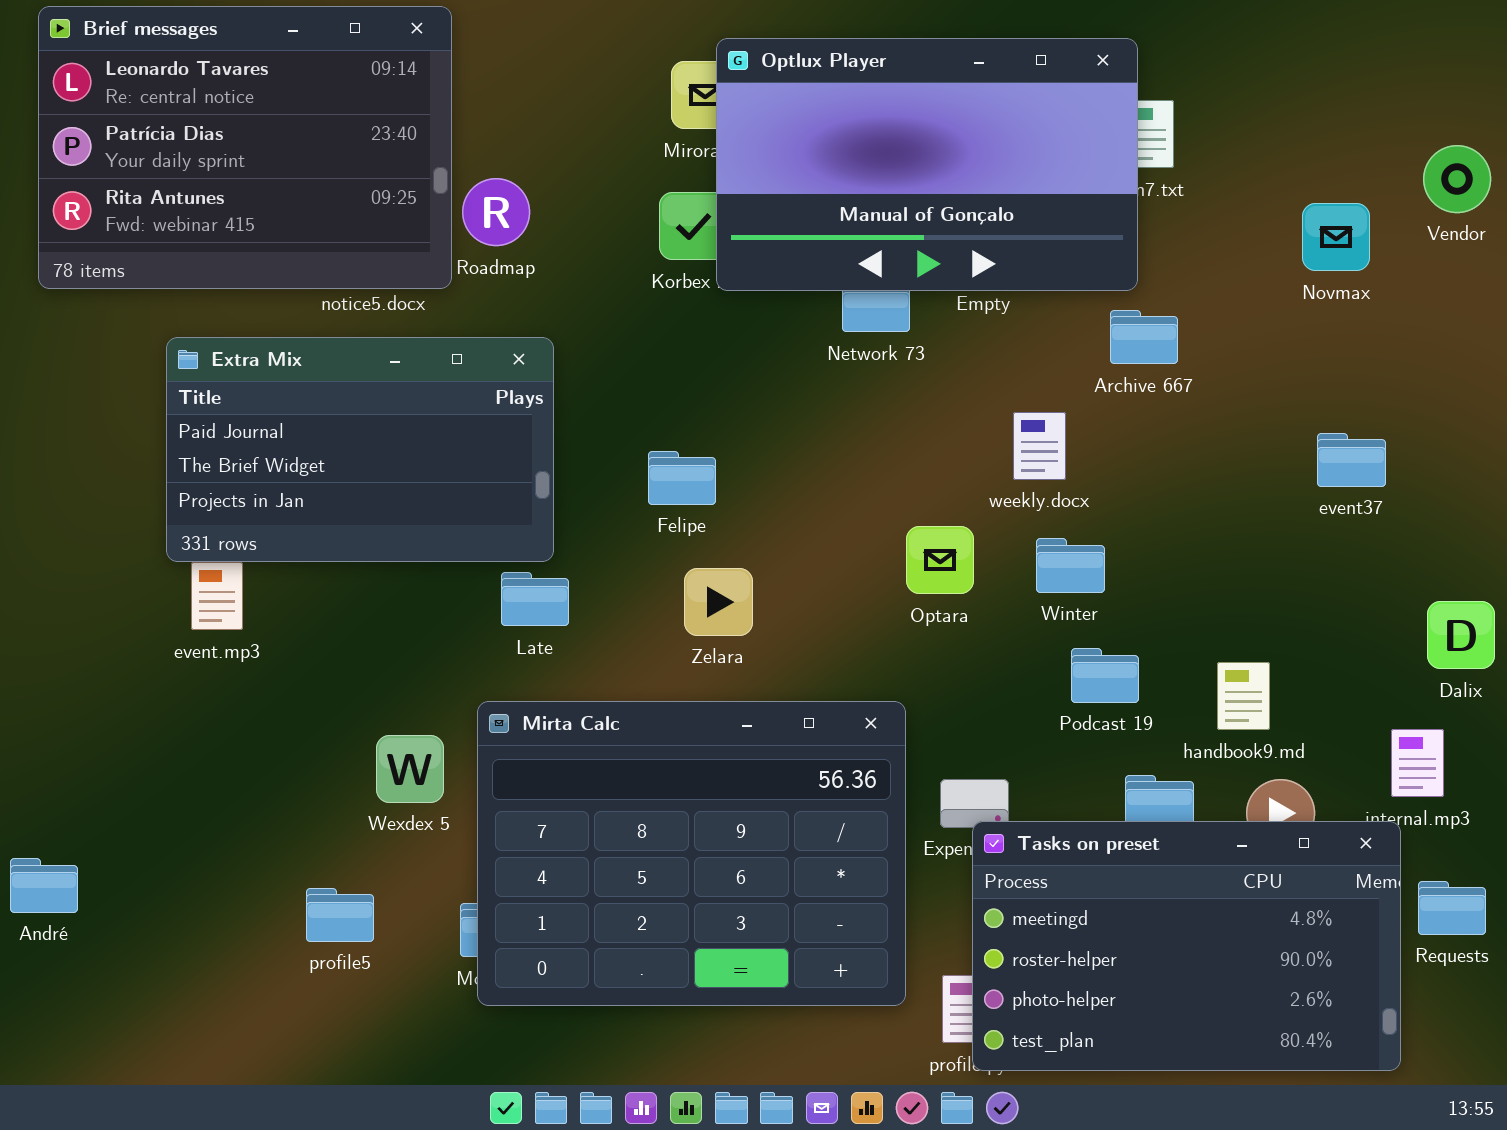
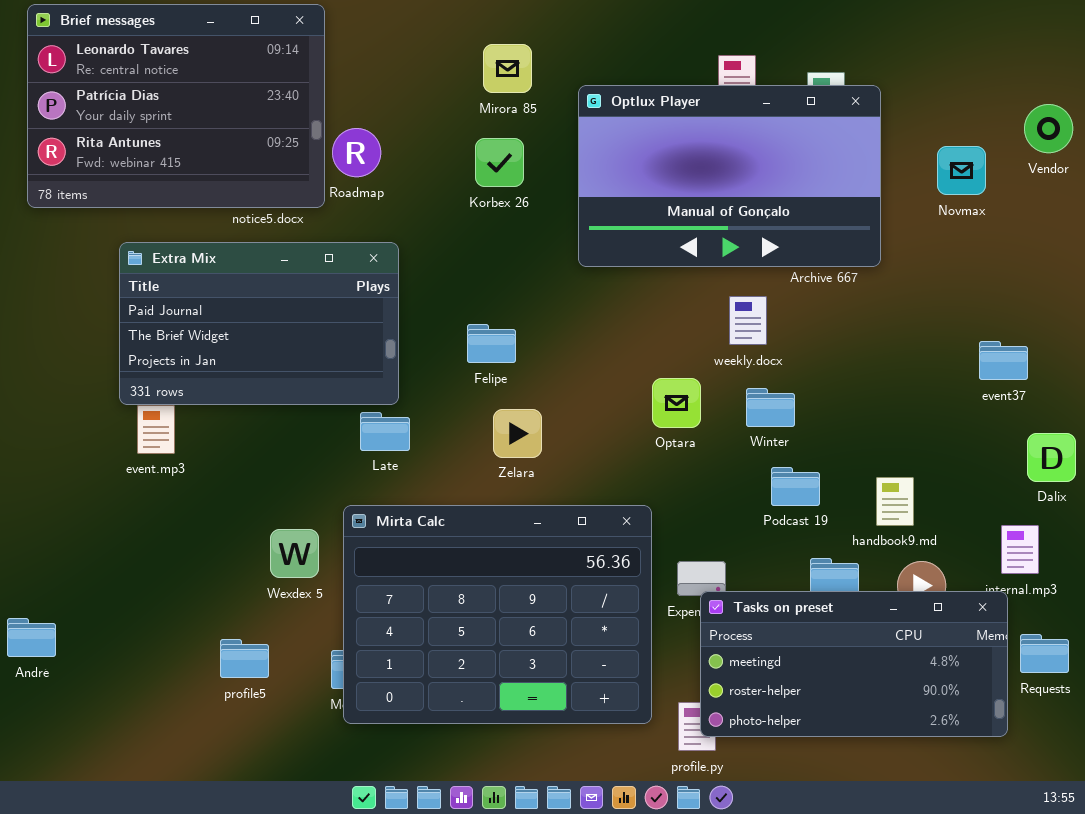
Optlux Player: [716,38,1138,291] -> [578,85,881,267], moved
event37: [1317,433,1386,487] -> [979,341,1028,380], moved
Tasks on preset: [972,821,1401,1071] -> [700,591,1008,737], resized

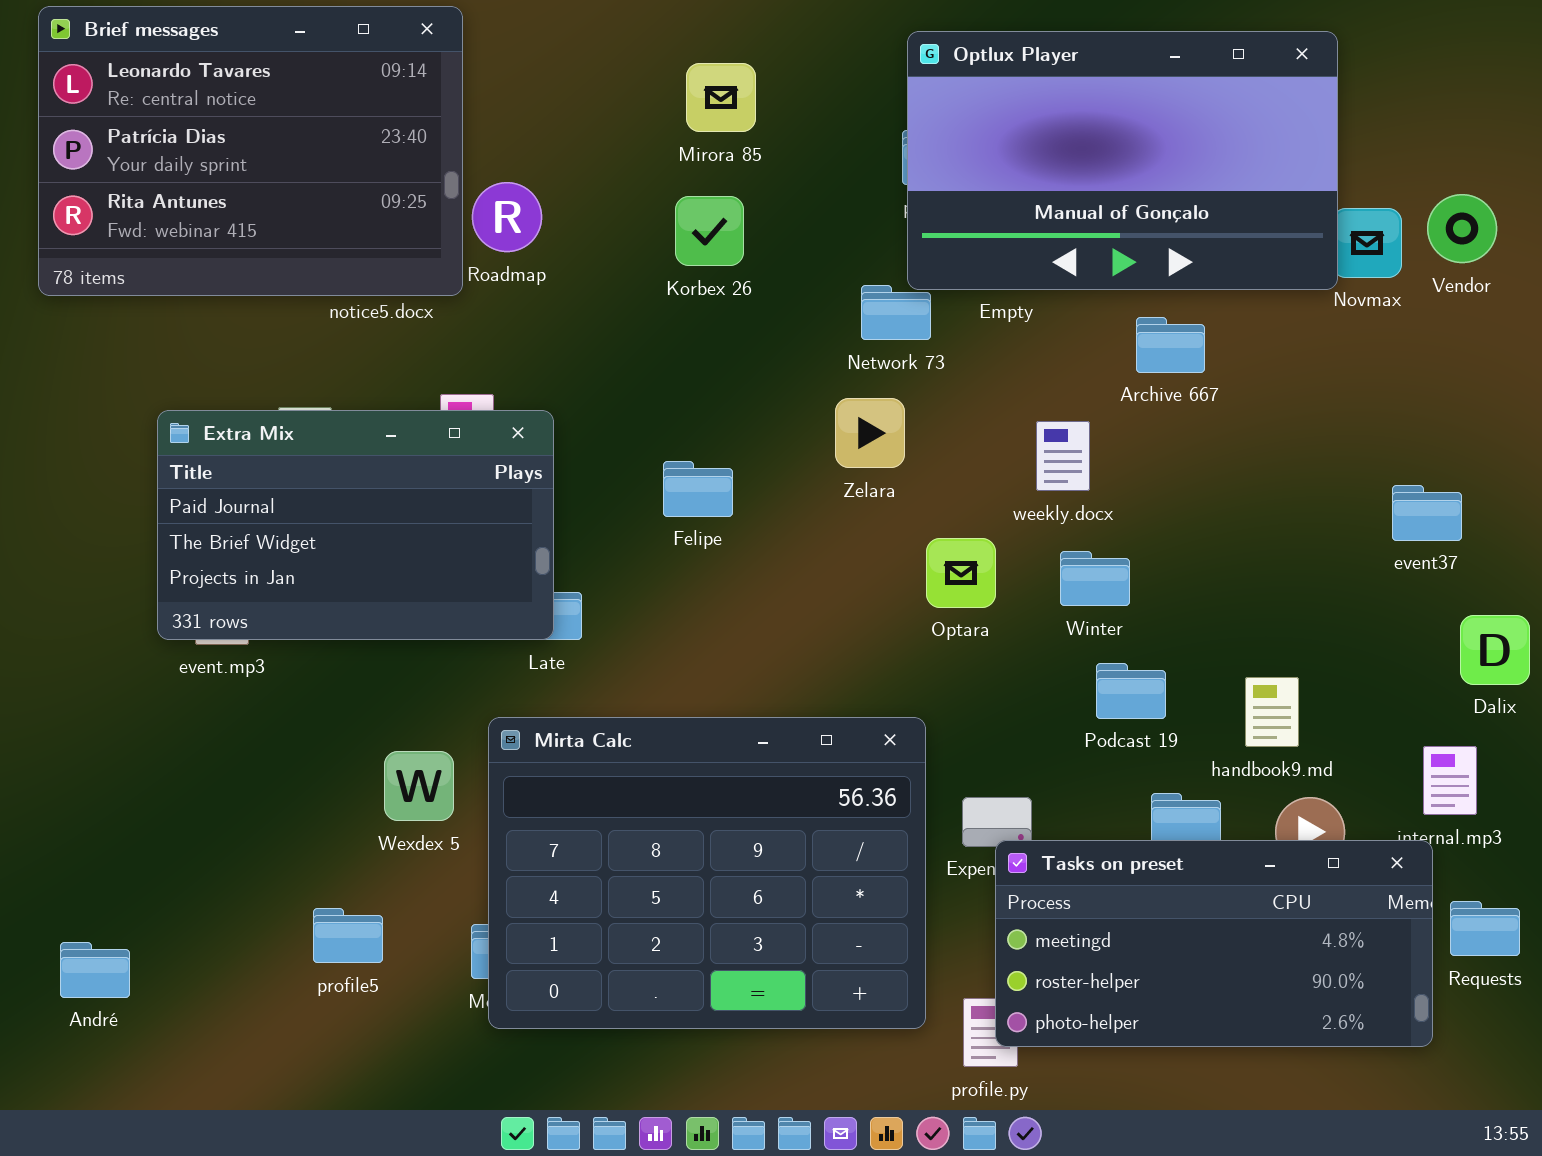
Optlux Player: [578,85,881,267] -> [907,31,1338,290], moved
Vendor: [1024,104,1073,153] -> [1427,194,1497,263], moved
Extra Mix: [119,242,399,405] -> [157,410,554,640], moved
Zelara: [493,409,542,458] -> [835,398,905,468], moved
André: [7,618,56,657] -> [60,942,130,998], moved

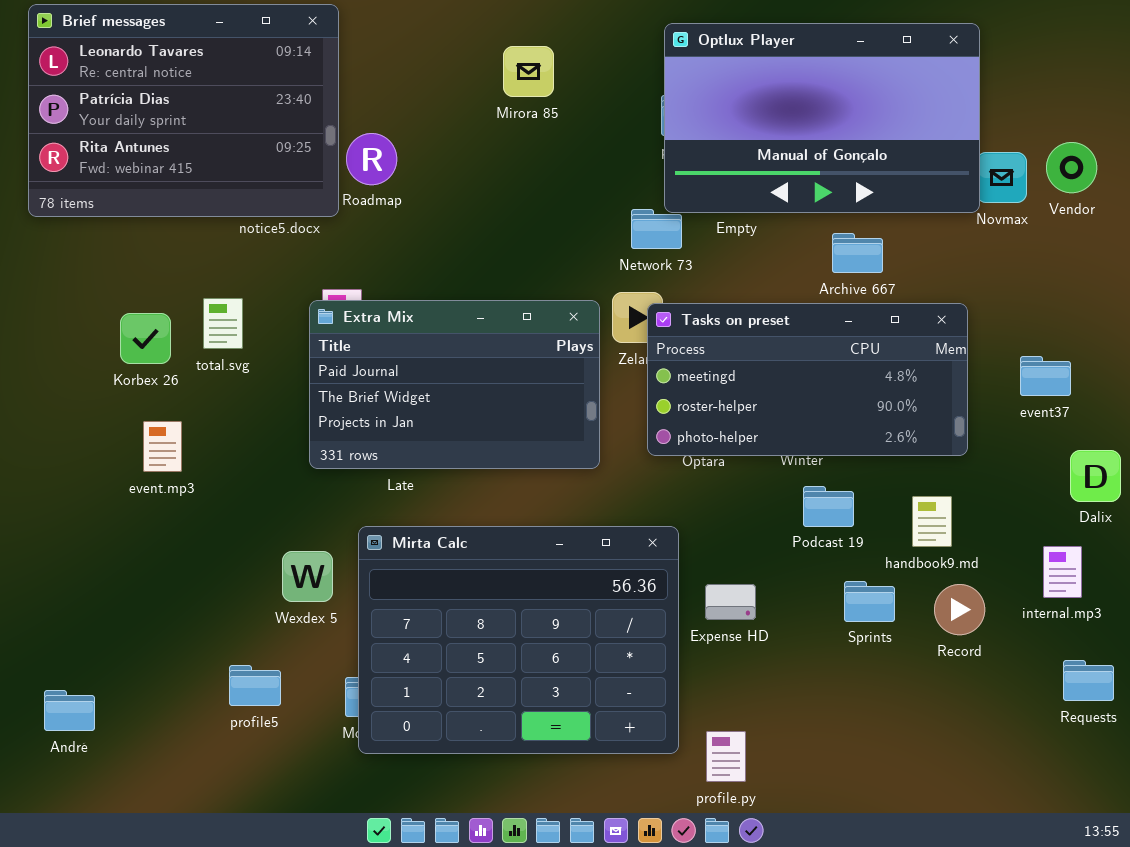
Korbex 26: [675,196,744,266] -> [120,313,171,364], moved
Extra Mix: [157,410,554,640] -> [309,300,600,469], moved
Tasks on preset: [995,840,1433,1047] -> [647,303,968,456], moved

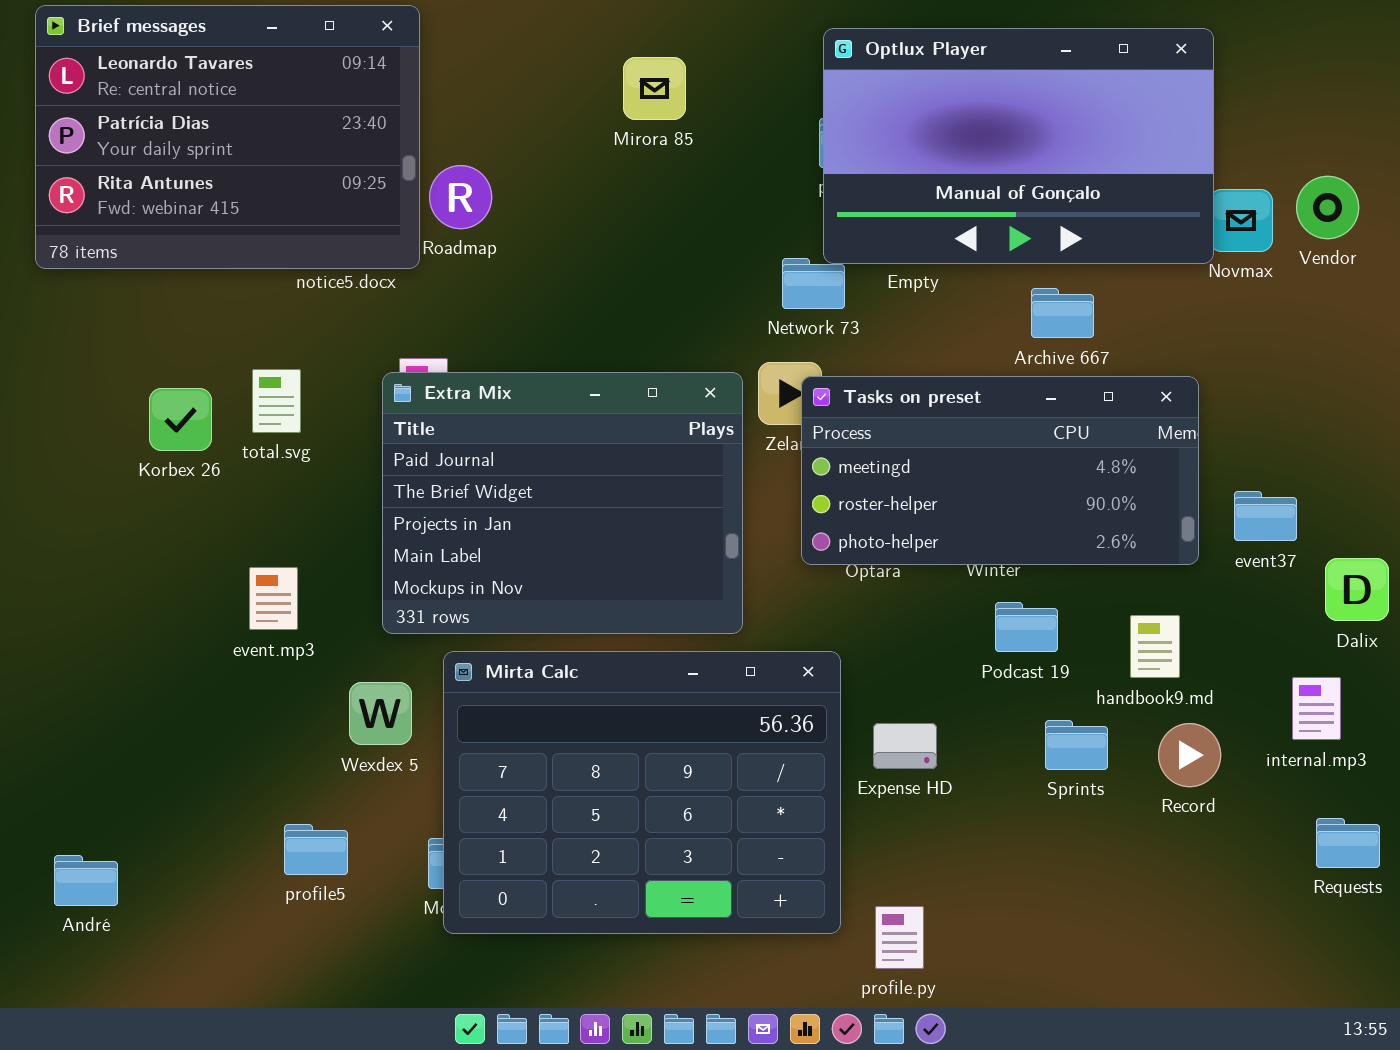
Extra Mix: [309,300,600,469] -> [382,372,743,634], resized
event37: [1020,356,1071,396] -> [1234,491,1297,541], moved
event.mp3: [143,421,182,472] -> [249,567,298,630], moved

